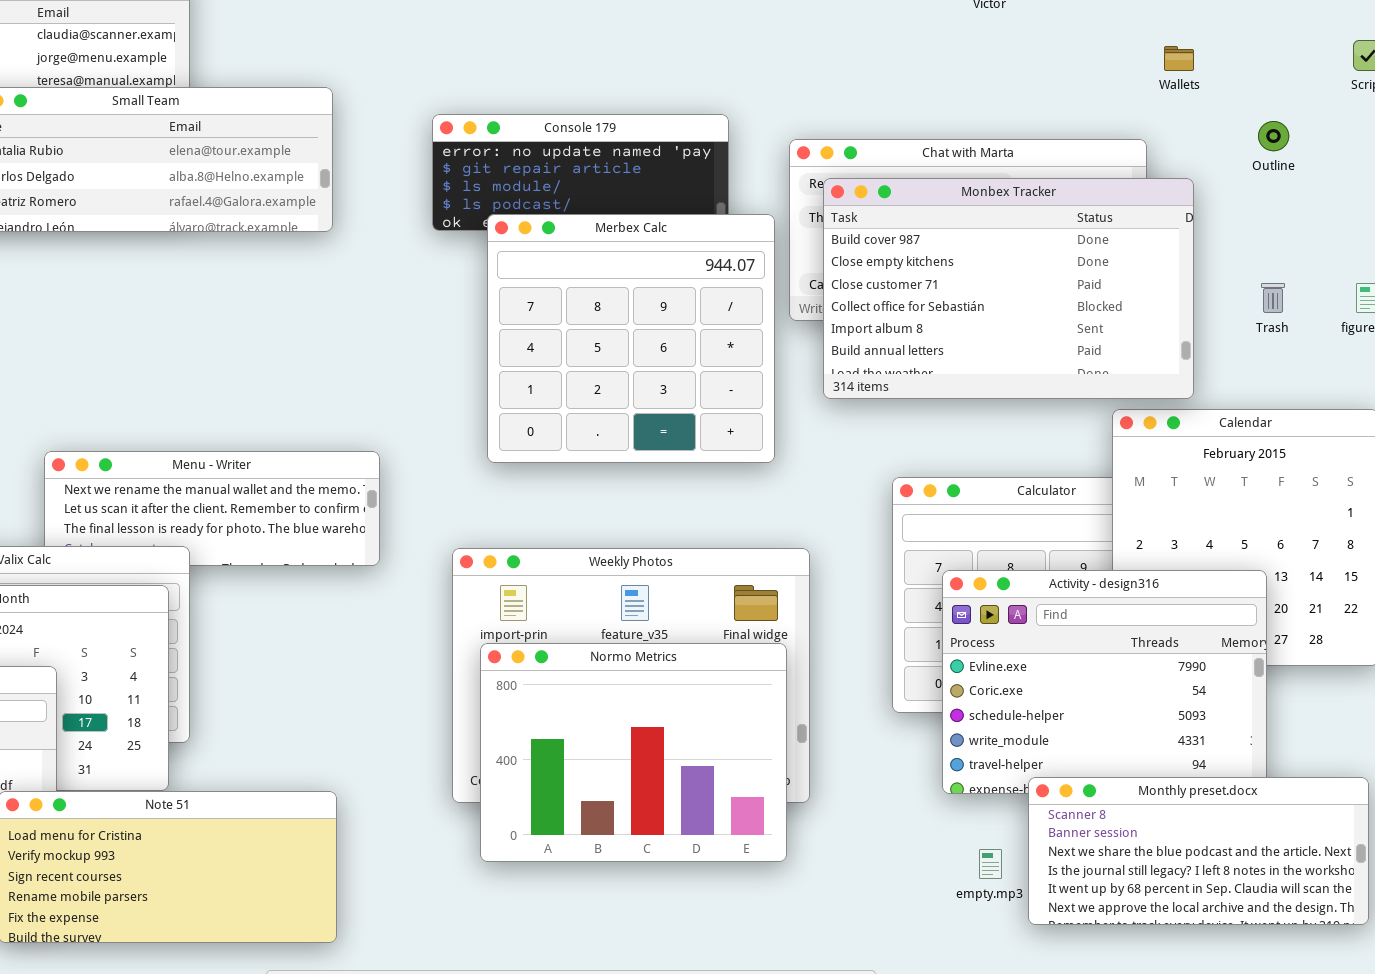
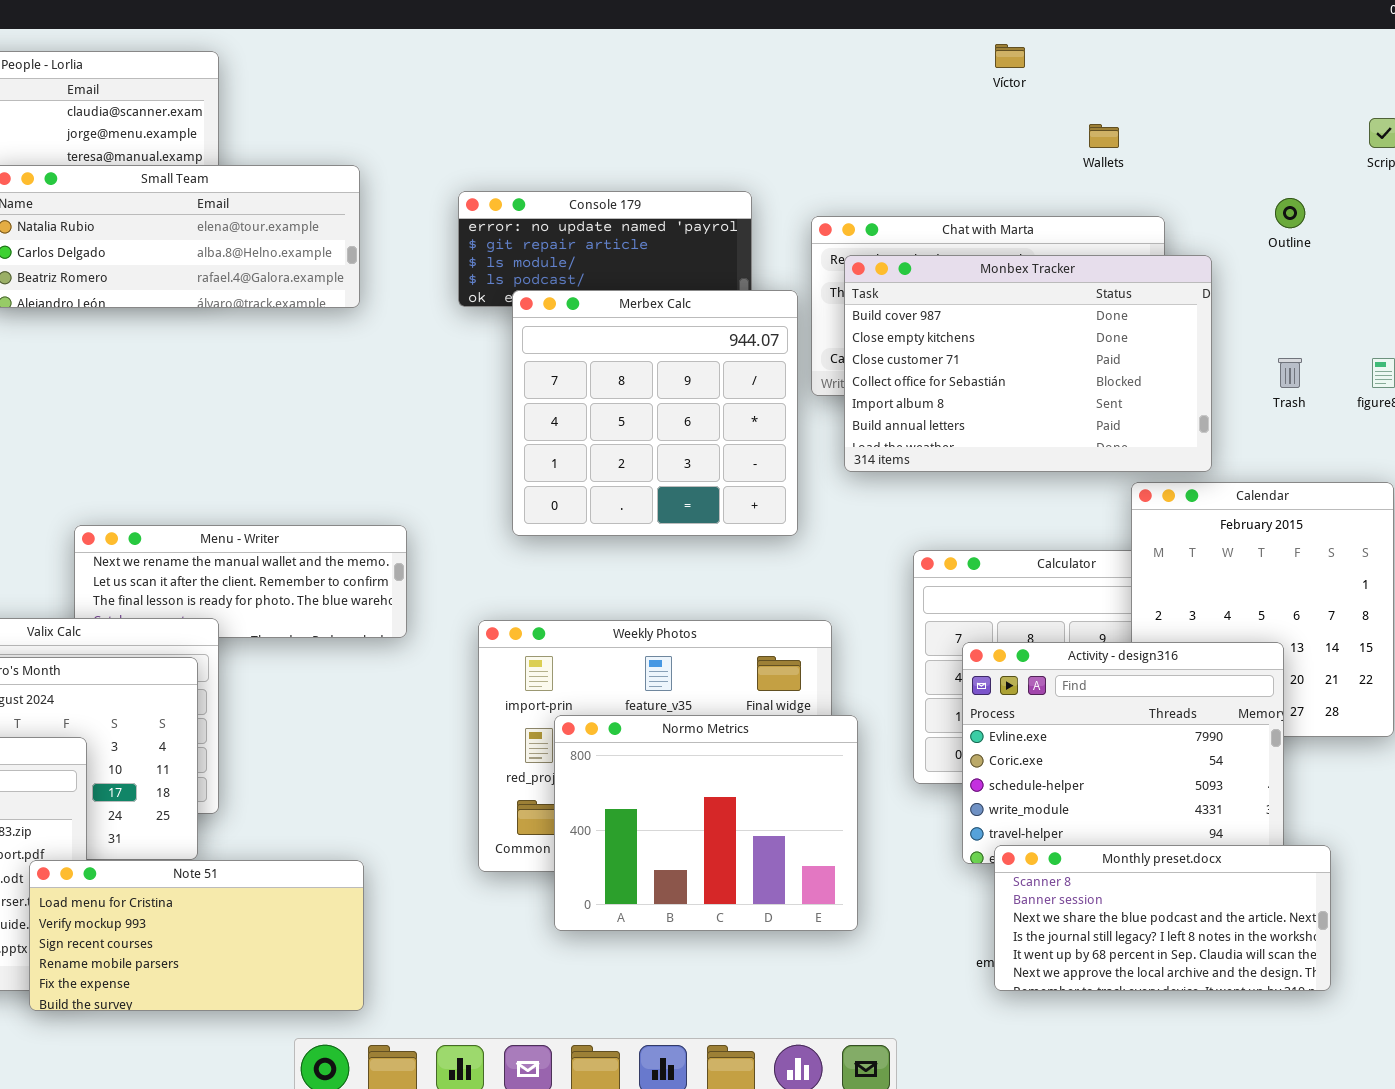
Wallets: [1164,46,1194,71] -> [1089,124,1119,148], moved
Normo Metrics: [480,643,787,862] -> [554,715,858,931], moved
Monthly preset.docx: [1028,777,1369,925] -> [994,845,1331,991], moved

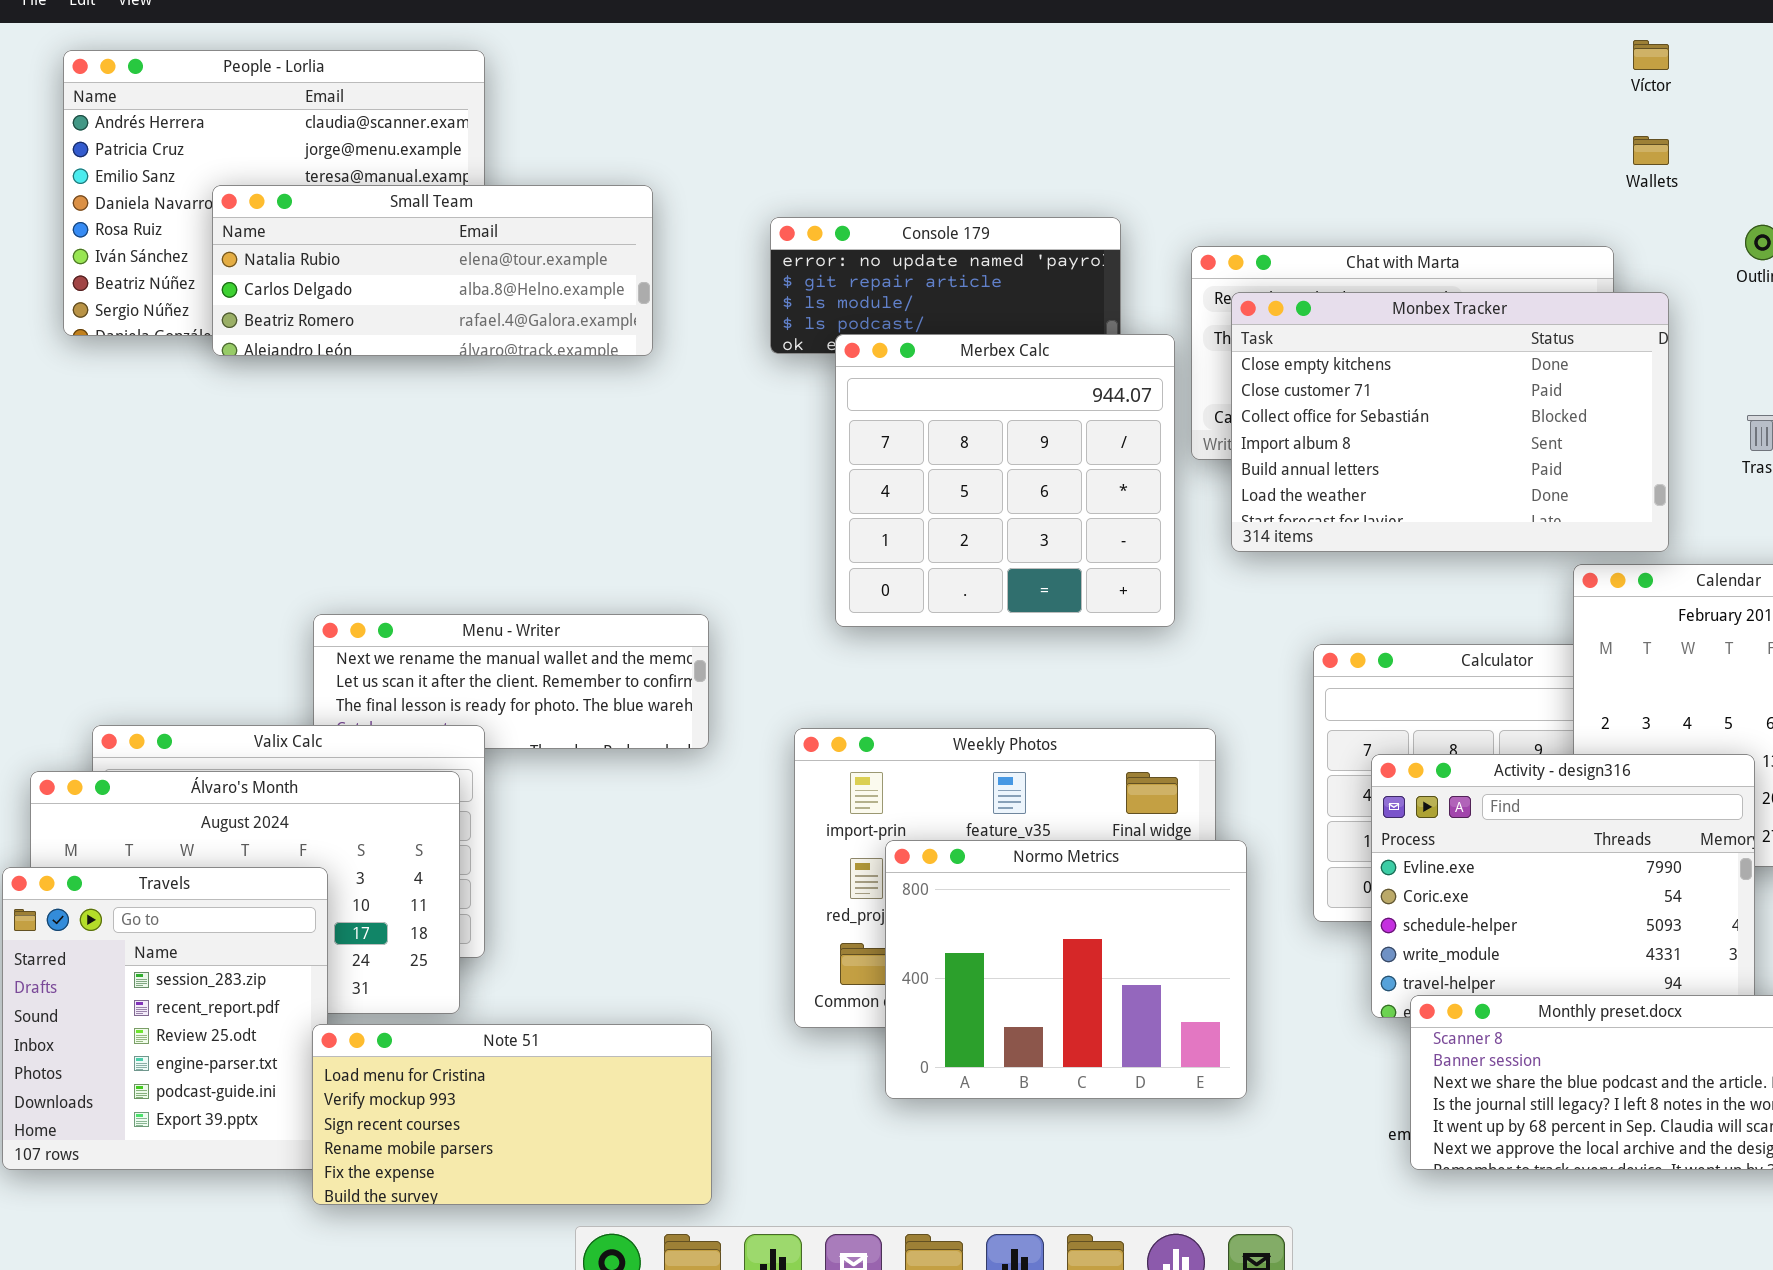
Víctor: [995,44,1025,68] -> [1633,40,1669,70], moved
Wallets: [1089,124,1119,148] -> [1633,136,1669,165], moved
Monbex Tracker: [844,255,1212,472] -> [1231,292,1669,552], scrolled down 1 row
Note 51: [29,860,364,1011] -> [312,1024,712,1205], moved

